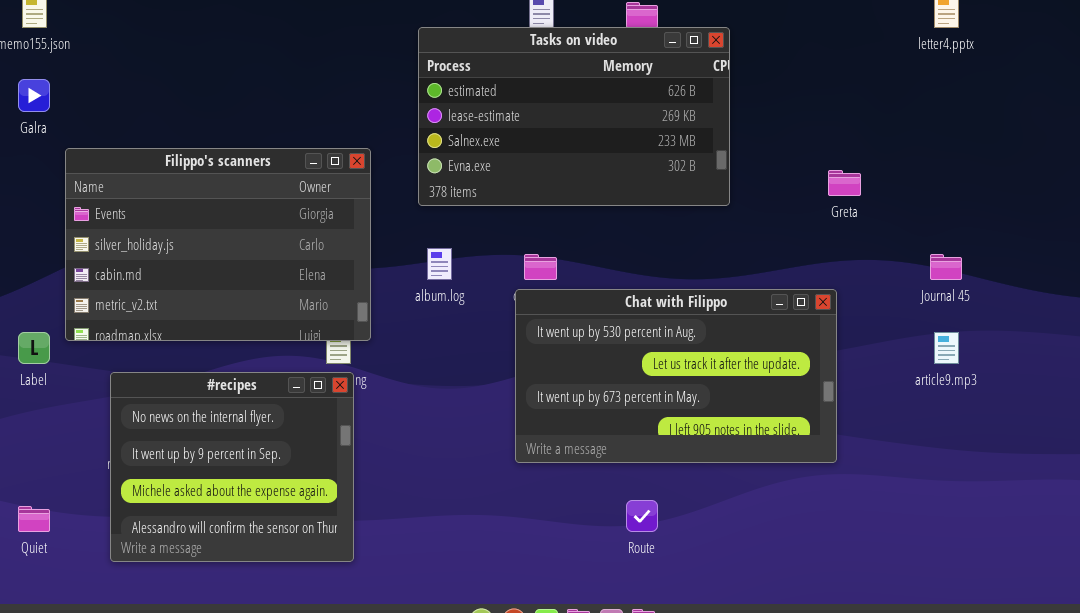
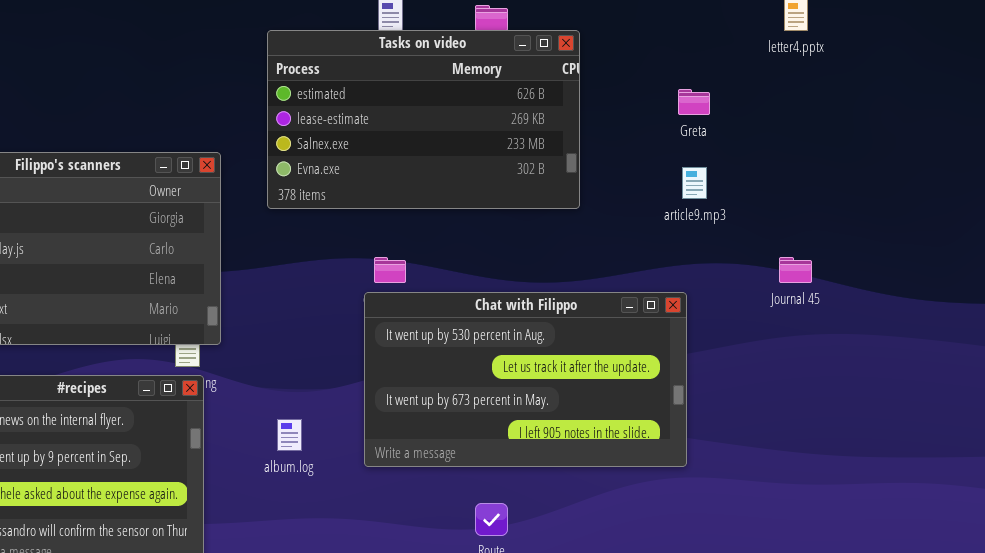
Greta: [828,170,861,196] -> [678,89,710,115], moved
album.log: [427,248,452,280] -> [277,419,302,451], moved
article9.mp3: [934,332,959,364] -> [682,167,707,199], moved

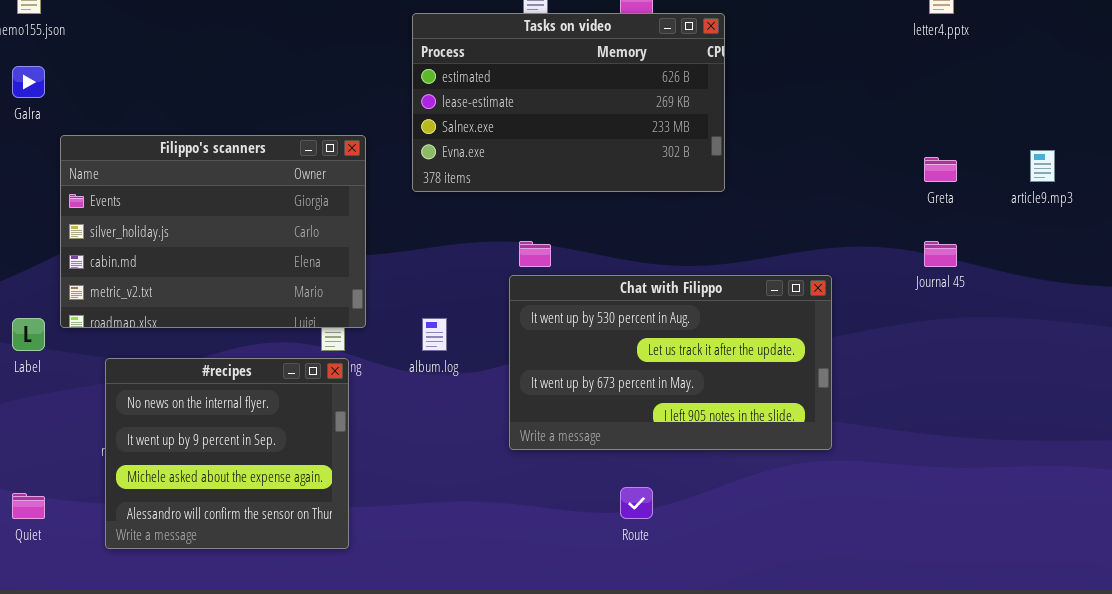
Greta: [678,89,710,115] -> [924,157,957,182], moved
article9.mp3: [682,167,707,199] -> [1030,150,1055,182], moved
album.log: [277,419,302,451] -> [422,318,447,351], moved

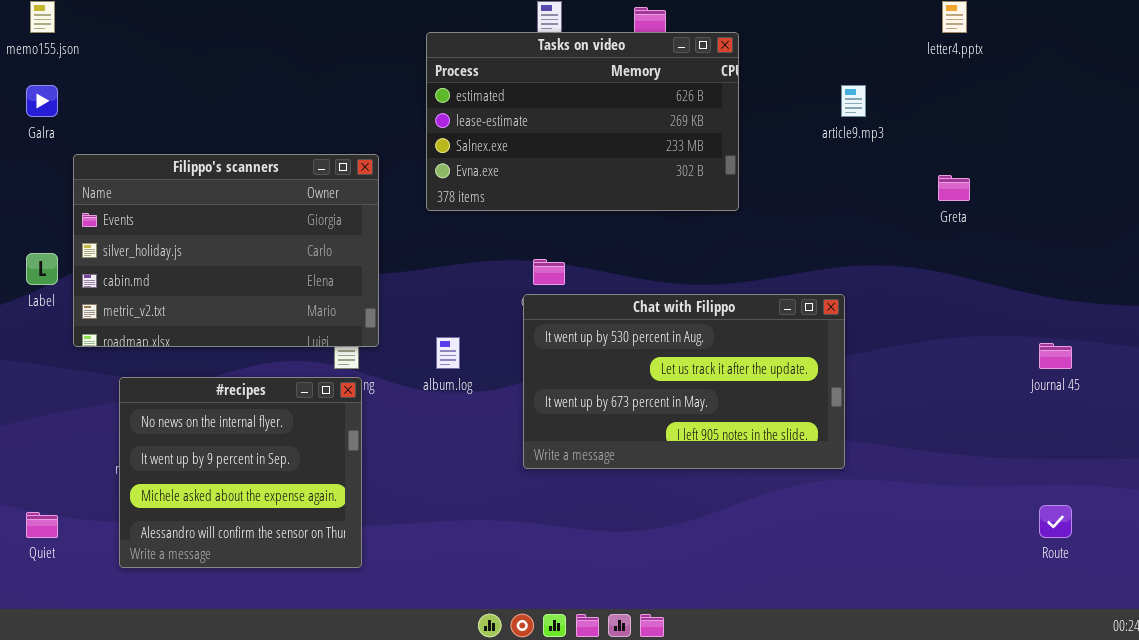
article9.mp3: [1030,150,1055,182] -> [841,85,866,117], moved
Journal 45: [924,241,957,267] -> [1039,343,1072,369], moved
Label: [12,318,45,351] -> [26,253,58,285], moved
Route: [620,487,653,519] -> [1039,505,1072,538], moved

